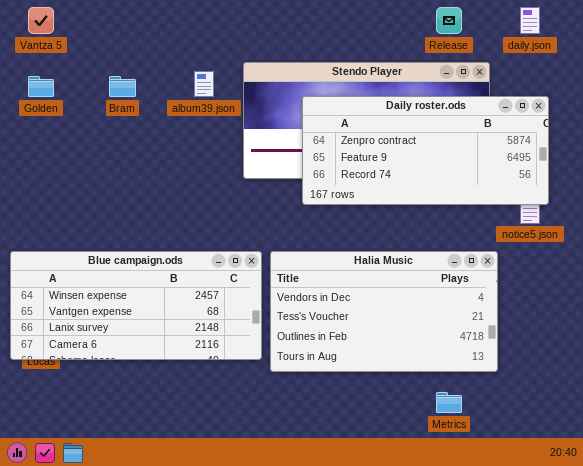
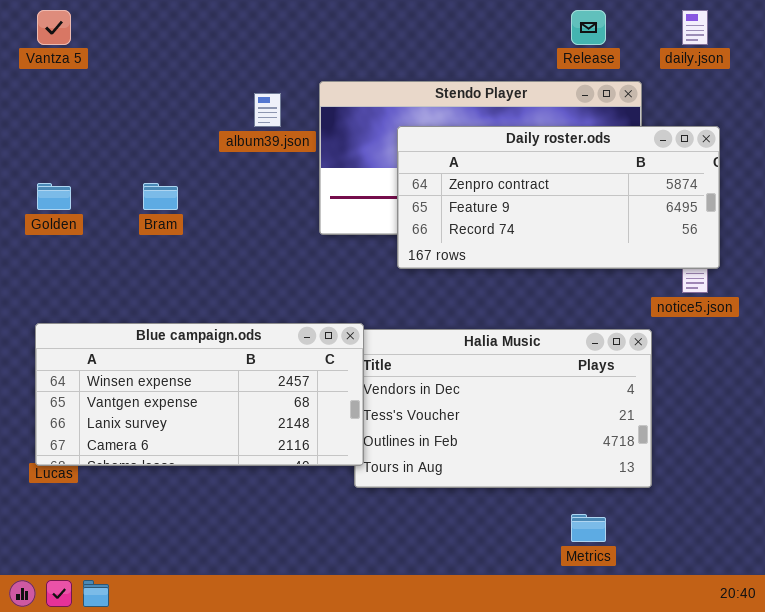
Golden: [28,76,54,97] -> [37,183,71,210], moved
Bram: [109,76,136,97] -> [143,183,178,210], moved
Blue campaign.ods: [10,251,262,360] -> [35,323,364,466], moved

